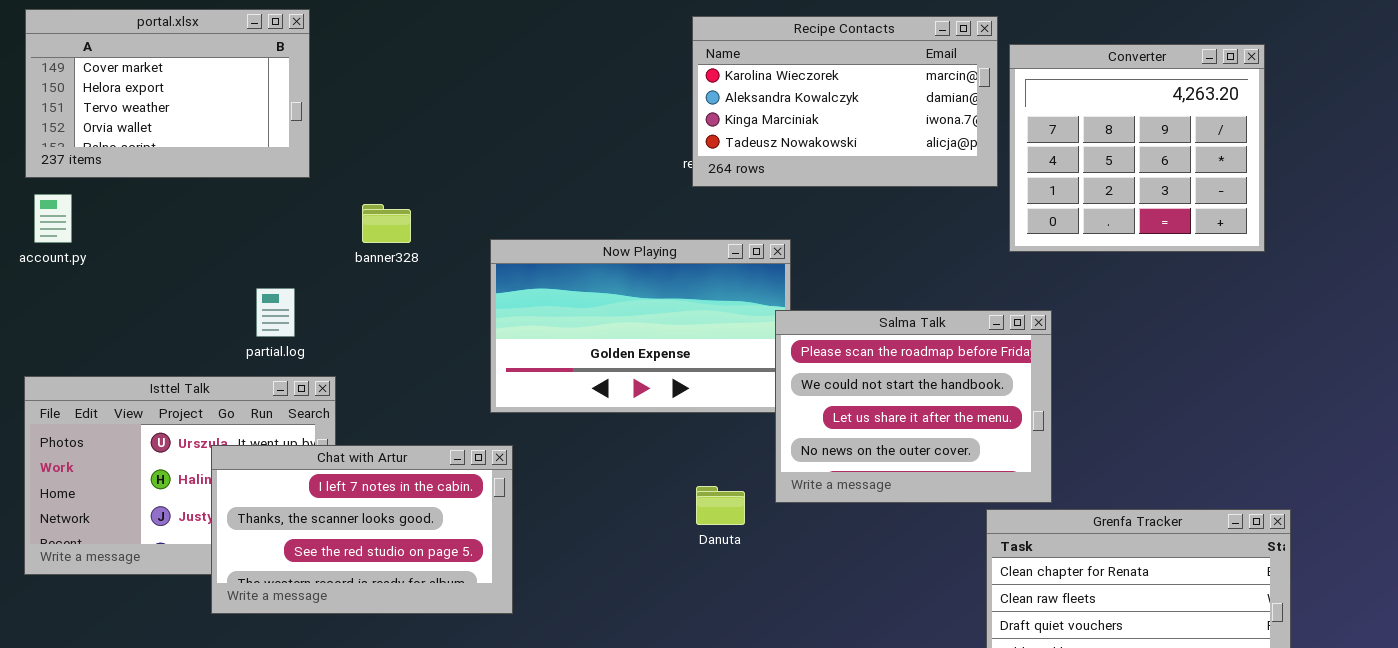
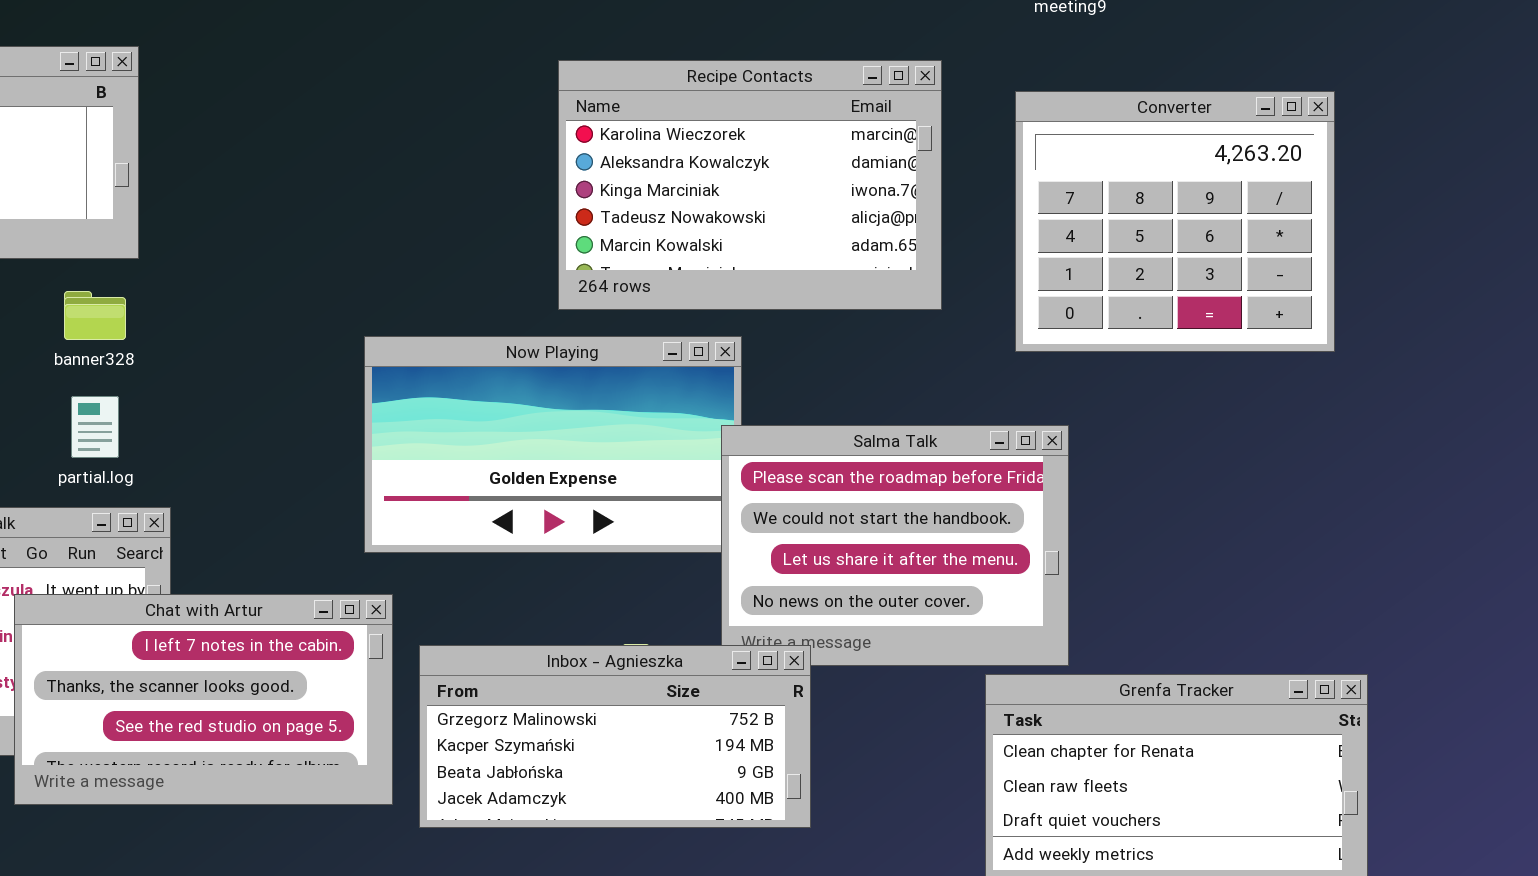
Recipe Contacts: [692,16,998,187] -> [558,60,942,310], moved, resized
banner328: [362,204,411,243] -> [64,291,126,340], moved
Inbox - Agnieszka: none -> [419,645,811,828], opened

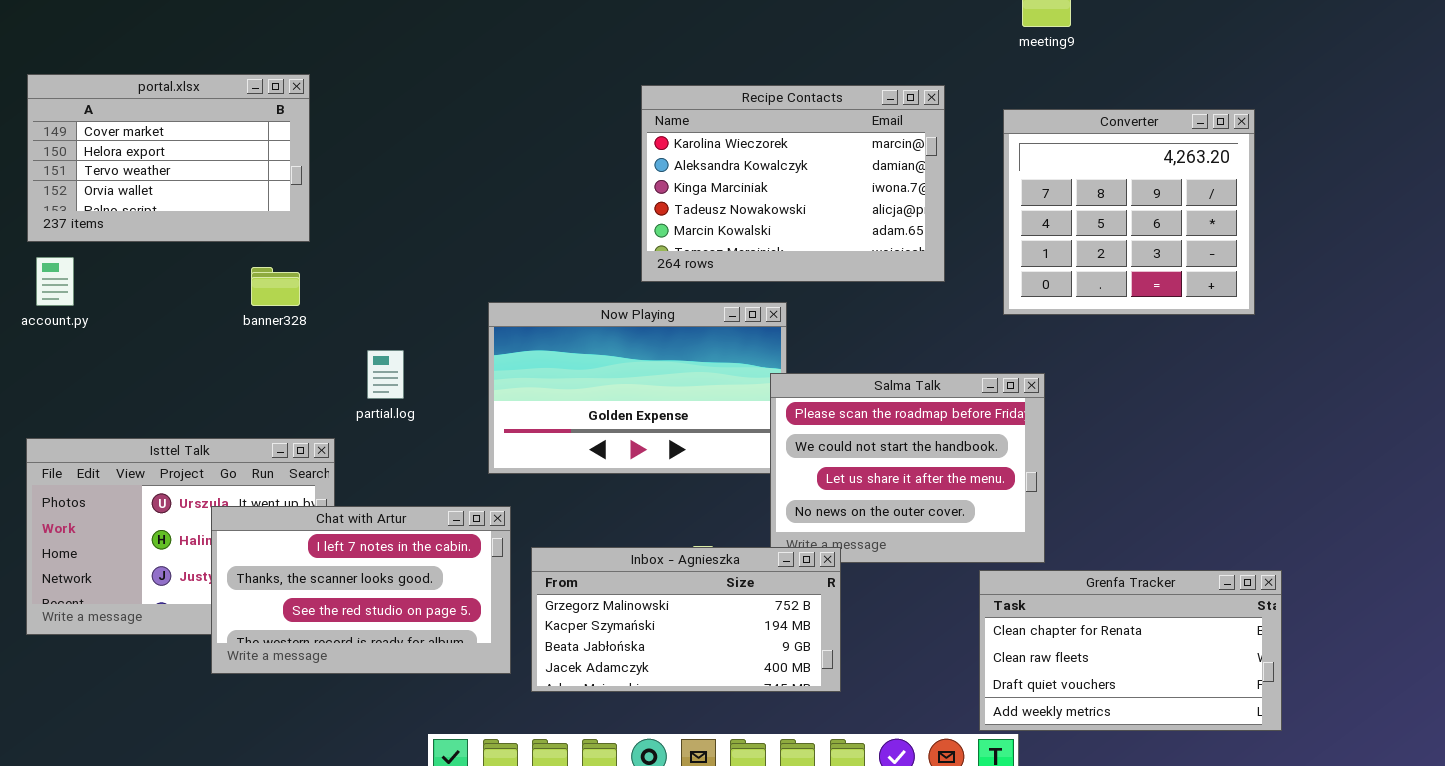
partial.log: [71,396,119,458] -> [367,350,404,399], moved

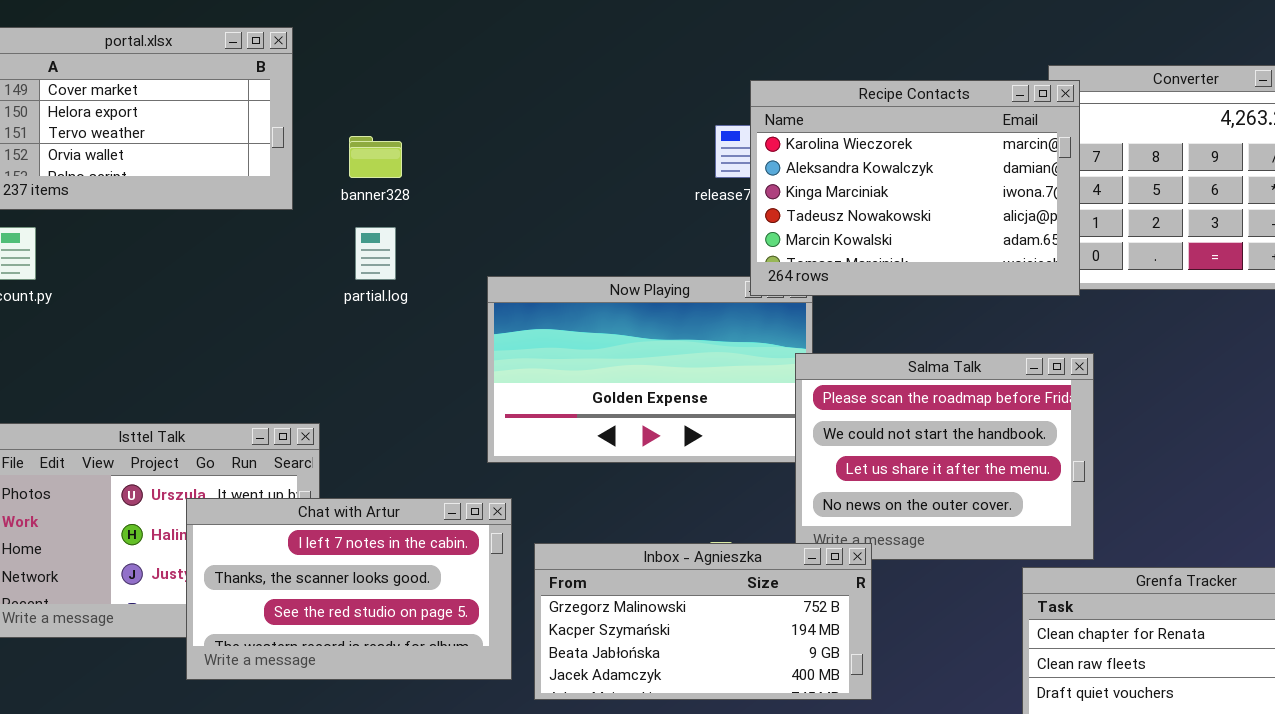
Recipe Contacts: [641,85,945,282] -> [750,80,1080,296], moved
banner328: [251,267,300,306] -> [349,136,402,178], moved
partial.log: [367,350,404,399] -> [355,227,396,280], moved

